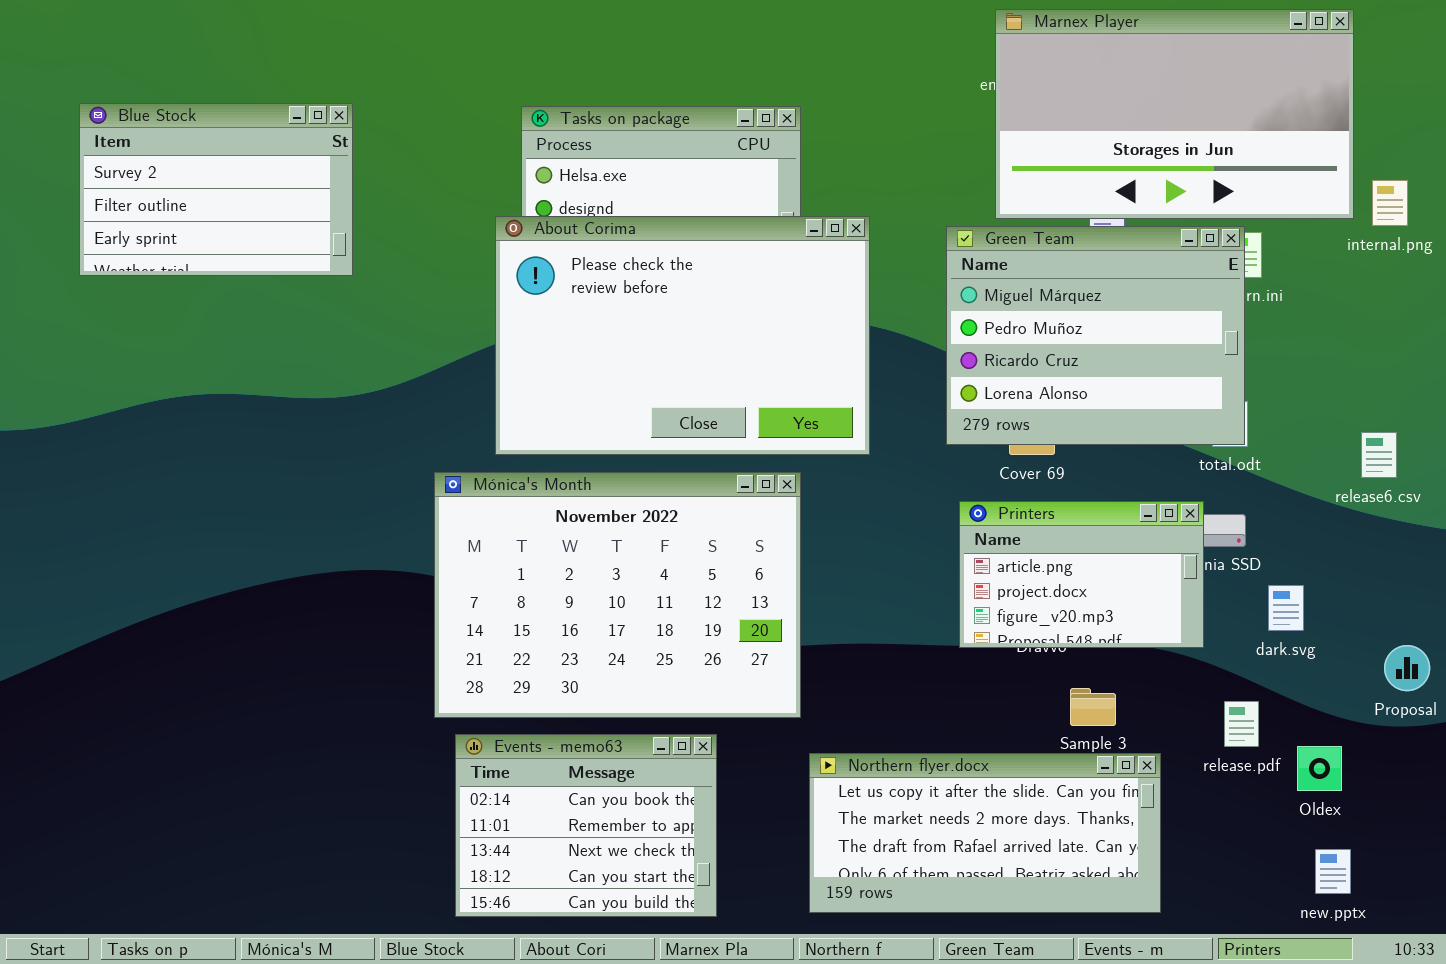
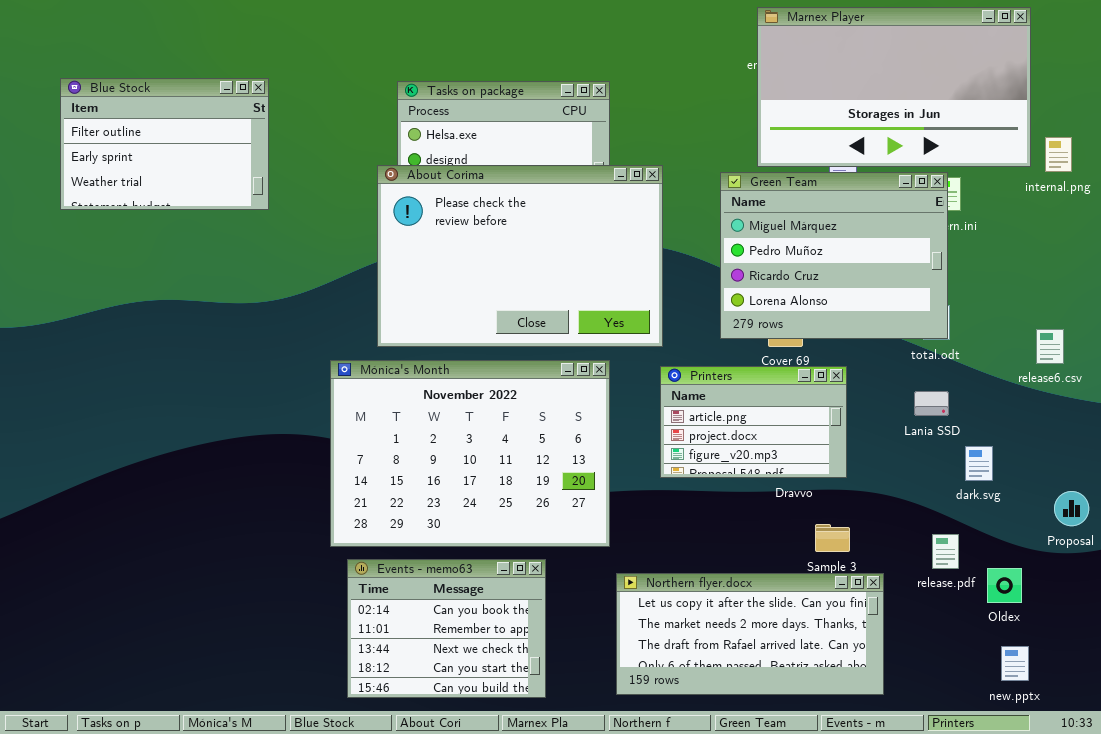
Blue Stock: [79,103,353,276] -> [60,78,269,210], scrolled down 1 row
Printers: [959,501,1204,648] -> [660,366,847,478], moved

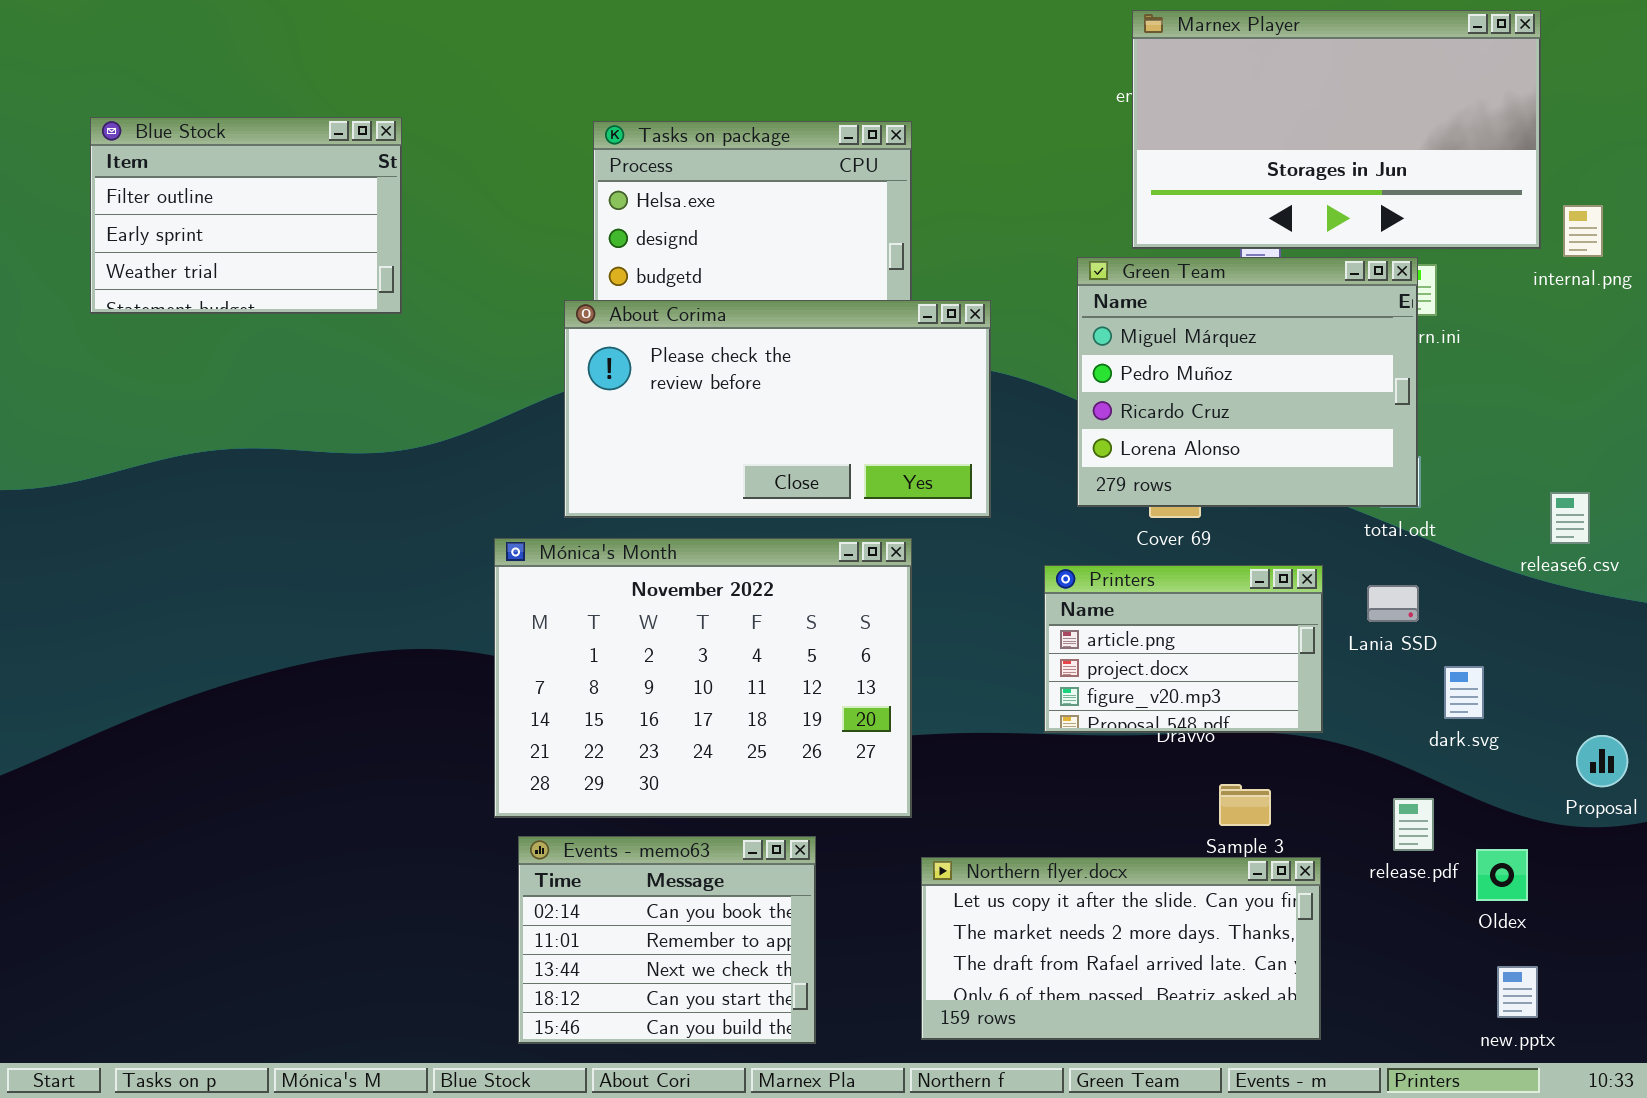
About Corima: [377,165,663,347] -> [564,300,991,518], resized
Printers: [660,366,847,478] -> [1044,565,1323,733], moved

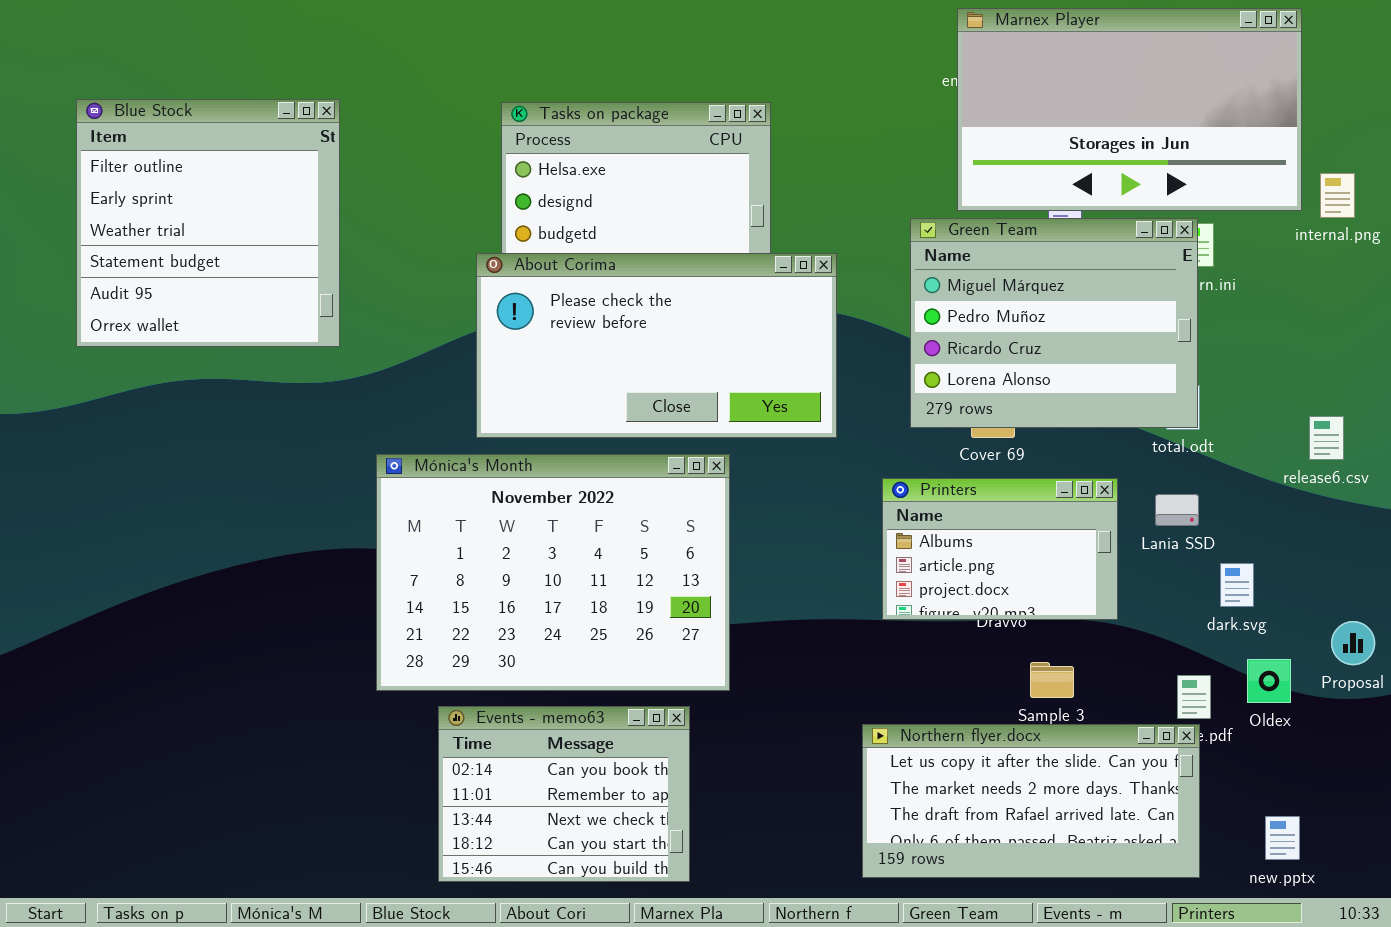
Blue Stock: [90,117,402,314] -> [76,99,340,347], resized
Mónica's Month: [494,538,912,818] -> [376,454,730,691], moved
Printers: [1044,565,1323,733] -> [882,478,1118,620], scrolled up 1 row
Oldex: [1476,849,1528,901] -> [1247,659,1291,703], moved
Northern flyer.docx: [921,857,1321,1040] -> [862,724,1200,878], moved

